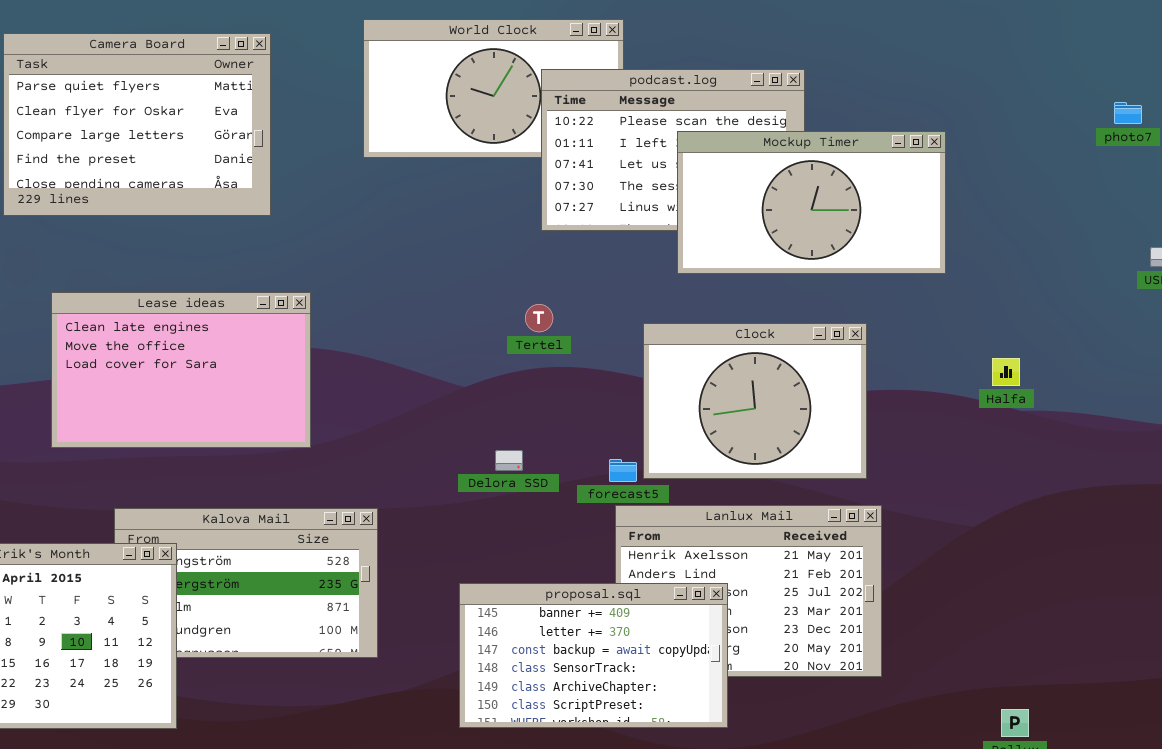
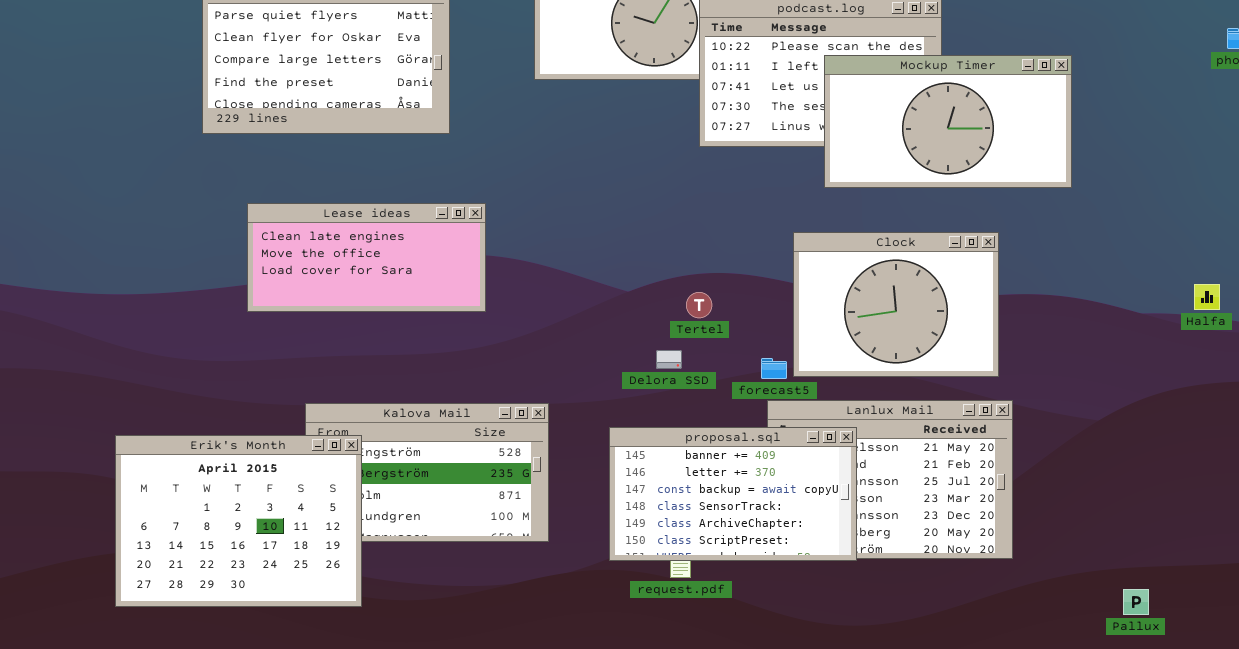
Lease ideas: [51,292,311,448] -> [247,203,486,312], resized
Tertel: [525,304,553,332] -> [686,292,712,318], moved
Halfa: [992,358,1020,386] -> [1194,284,1220,310], moved
proposal.sql: [459,583,728,728] -> [609,427,857,561], moved

